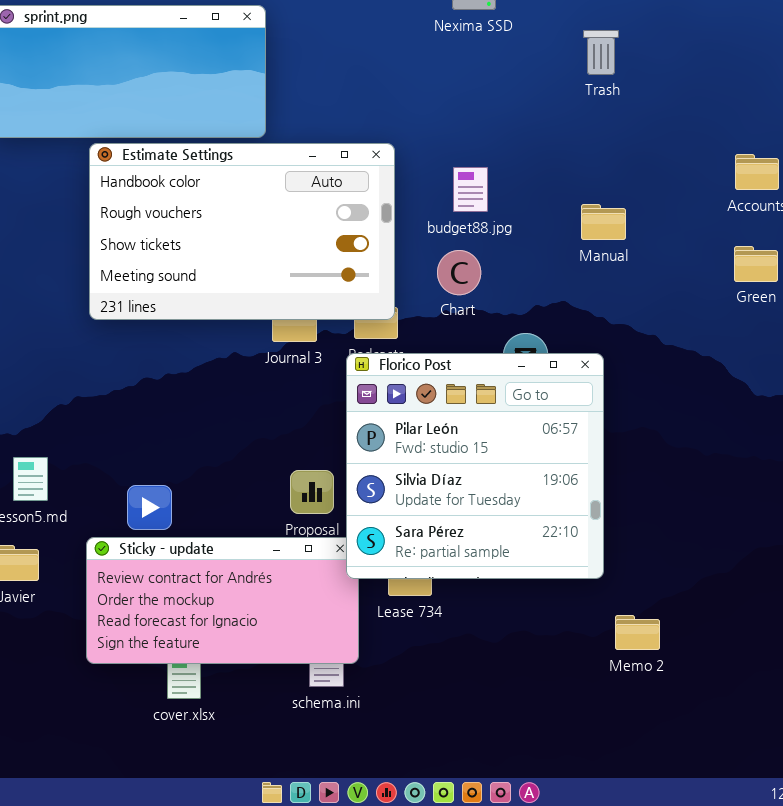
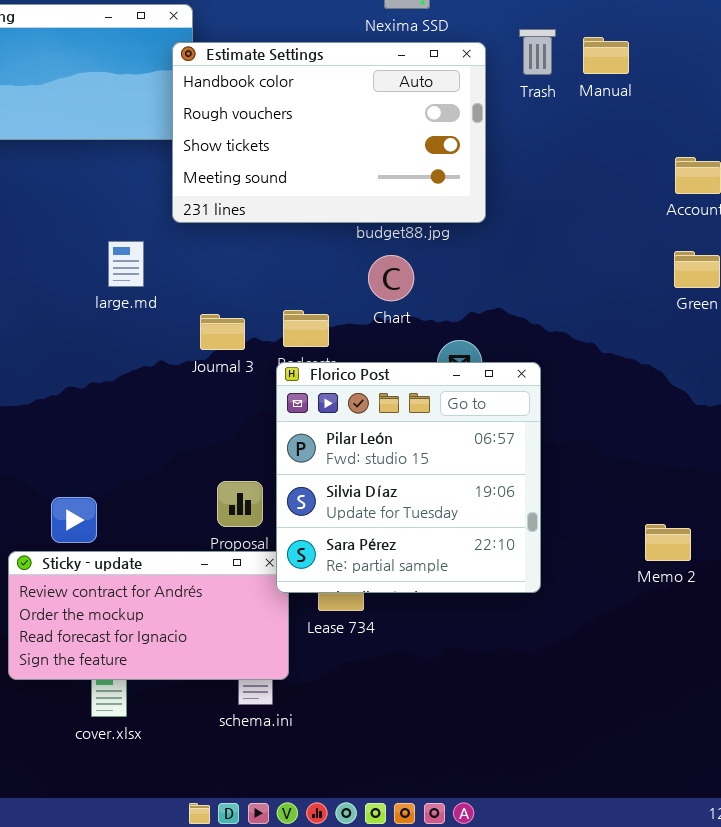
Estimate Settings: [89,143,395,320] -> [172,42,486,223], moved
Manual: [581,204,626,240] -> [583,37,629,74], moved
Memo 2: [615,615,660,650] -> [645,524,691,561], moved

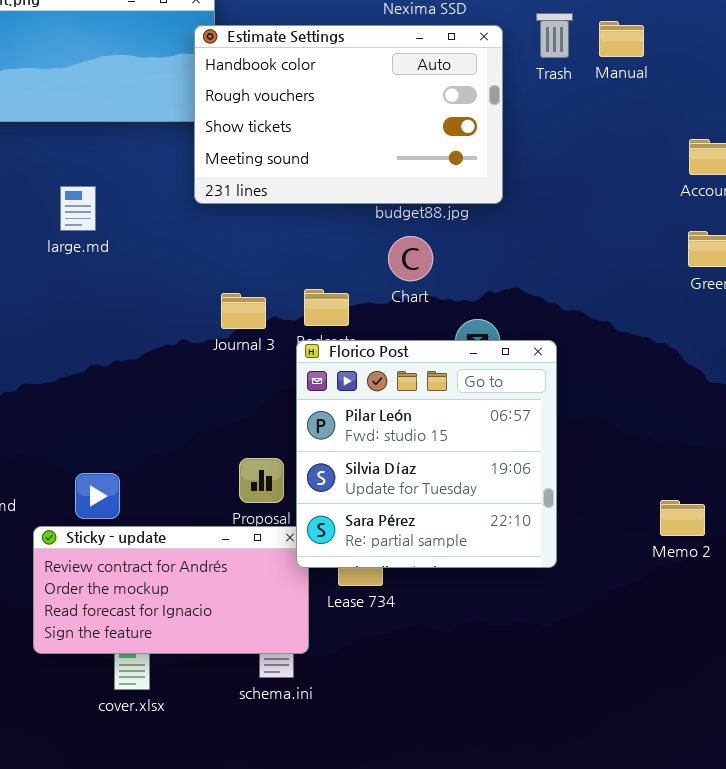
large.md: [108,241,144,287] -> [60,186,96,231], moved

